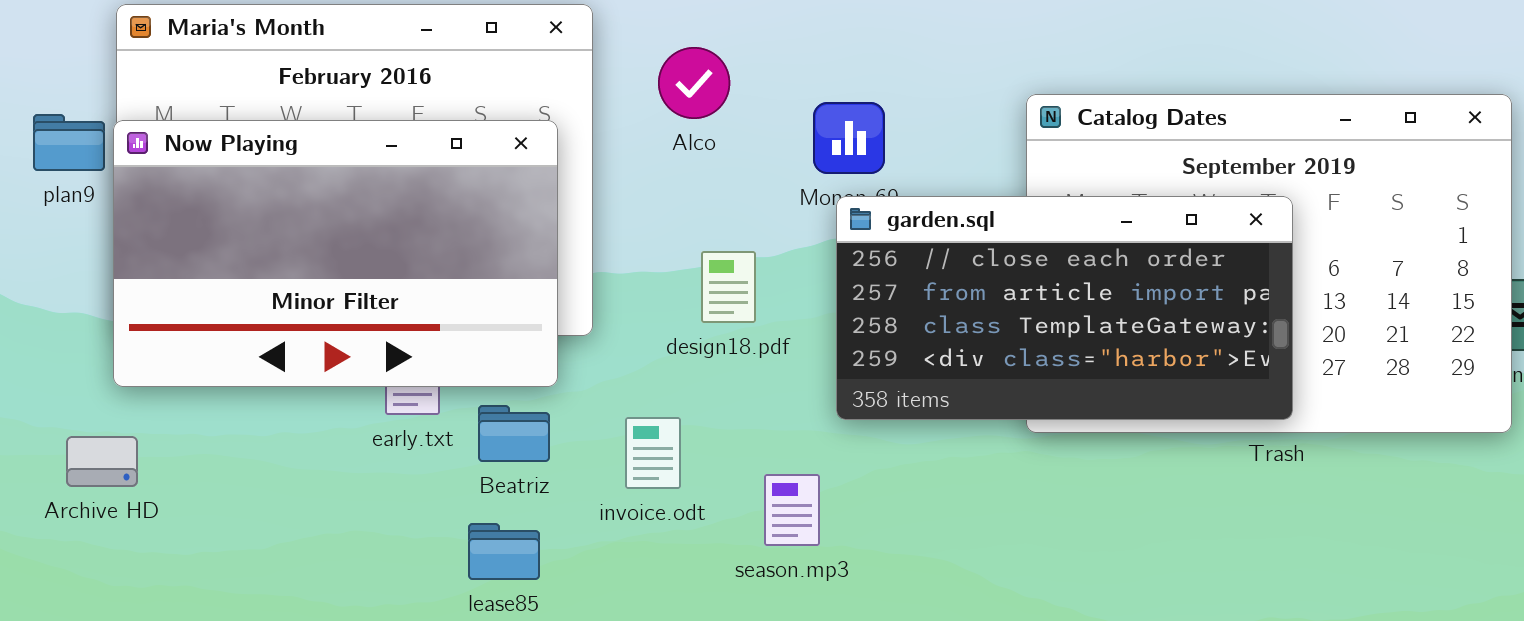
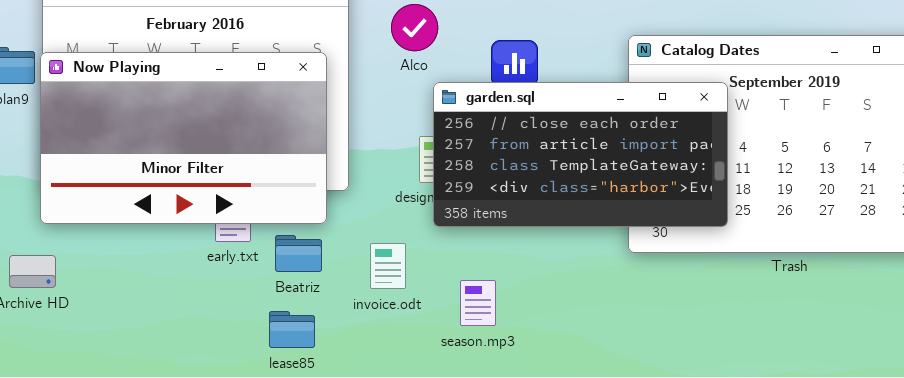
garden.sql: [836,196,1293,420] -> [433,82,728,227], moved

